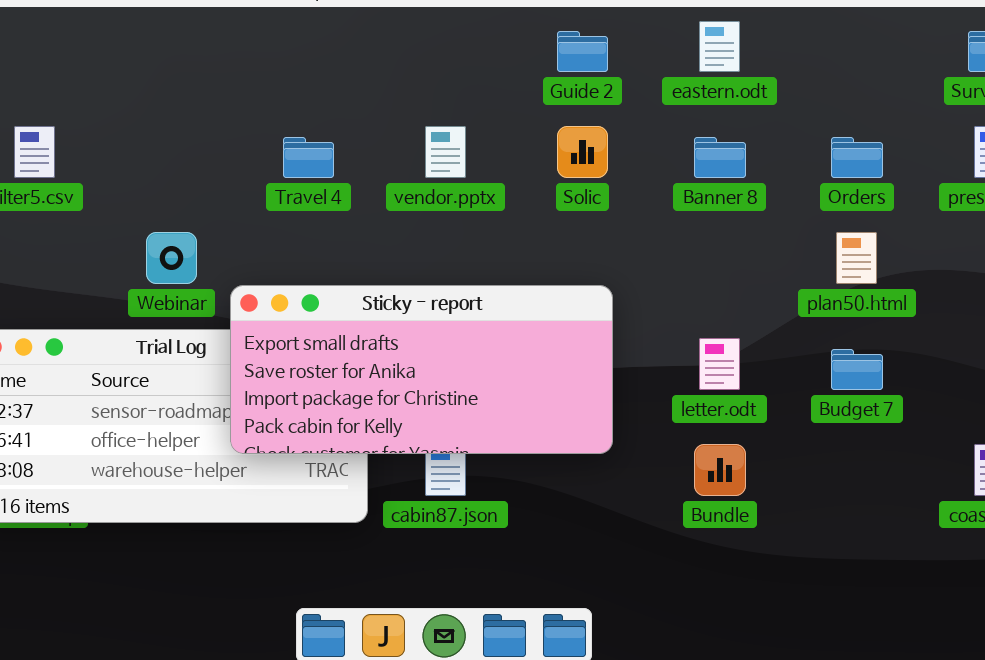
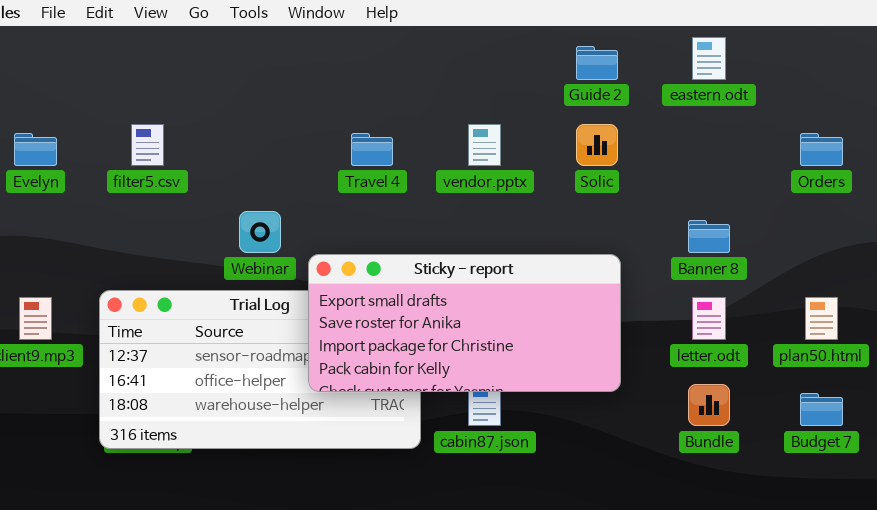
Banner 8: [694,137,746,178] -> [688,220,730,253], moved
plan50.html: [836,232,877,284] -> [805,297,838,340], moved
Budget 7: [831,349,883,390] -> [800,393,843,426], moved

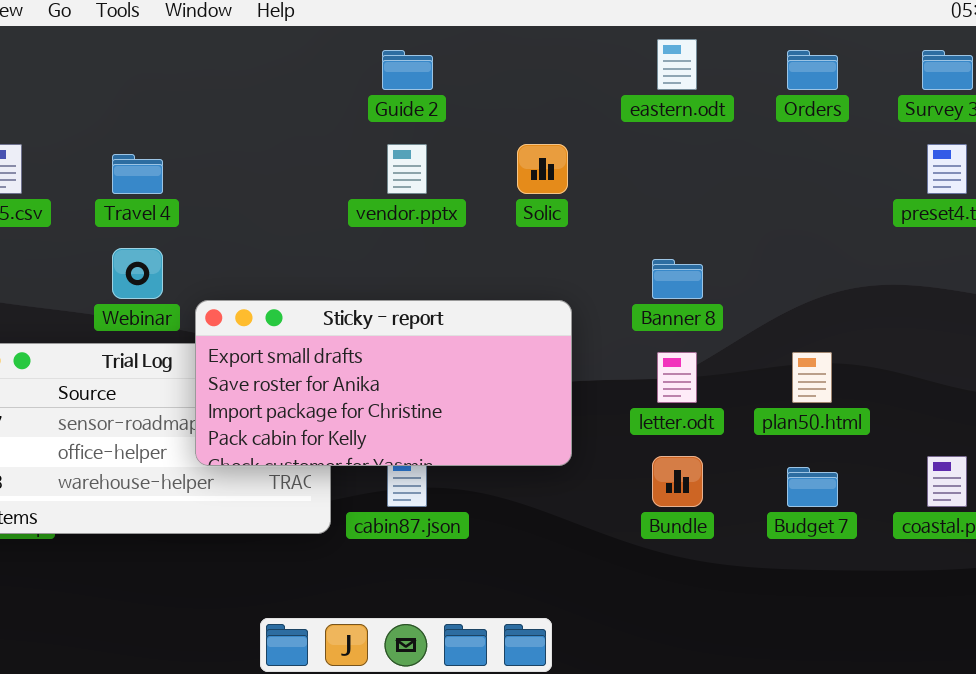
Guide 2: [576,46,618,80] -> [382,50,433,90], moved
Travel 4: [351,133,393,166] -> [112,154,163,194], moved
Orders: [800,133,843,166] -> [787,50,838,90], moved

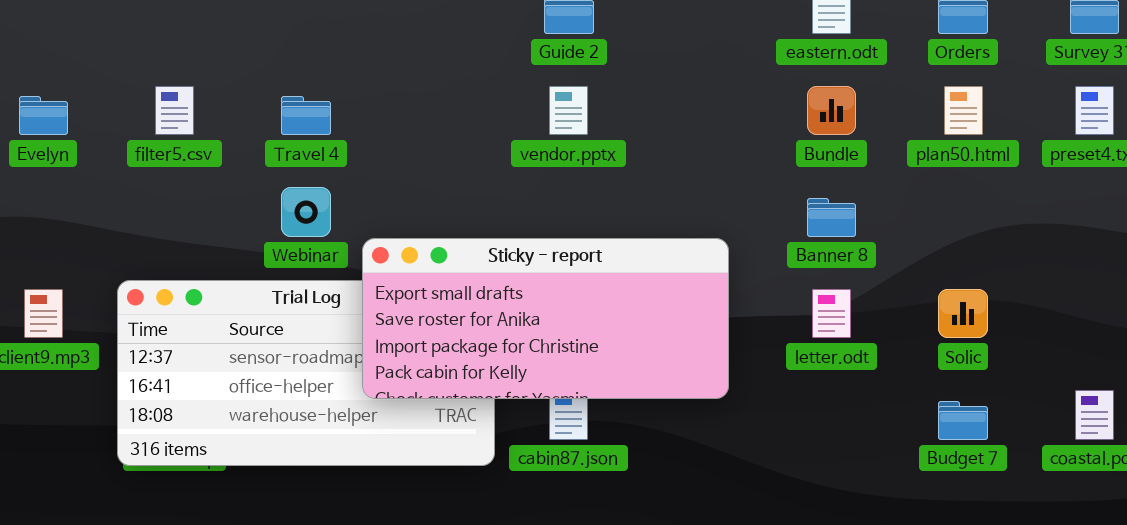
Solic: [517,144,568,194] -> [938,289,988,338], moved
plan50.html: [792,352,832,403] -> [944,86,983,135], moved
Bundle: [652,456,703,507] -> [807,86,856,135], moved

